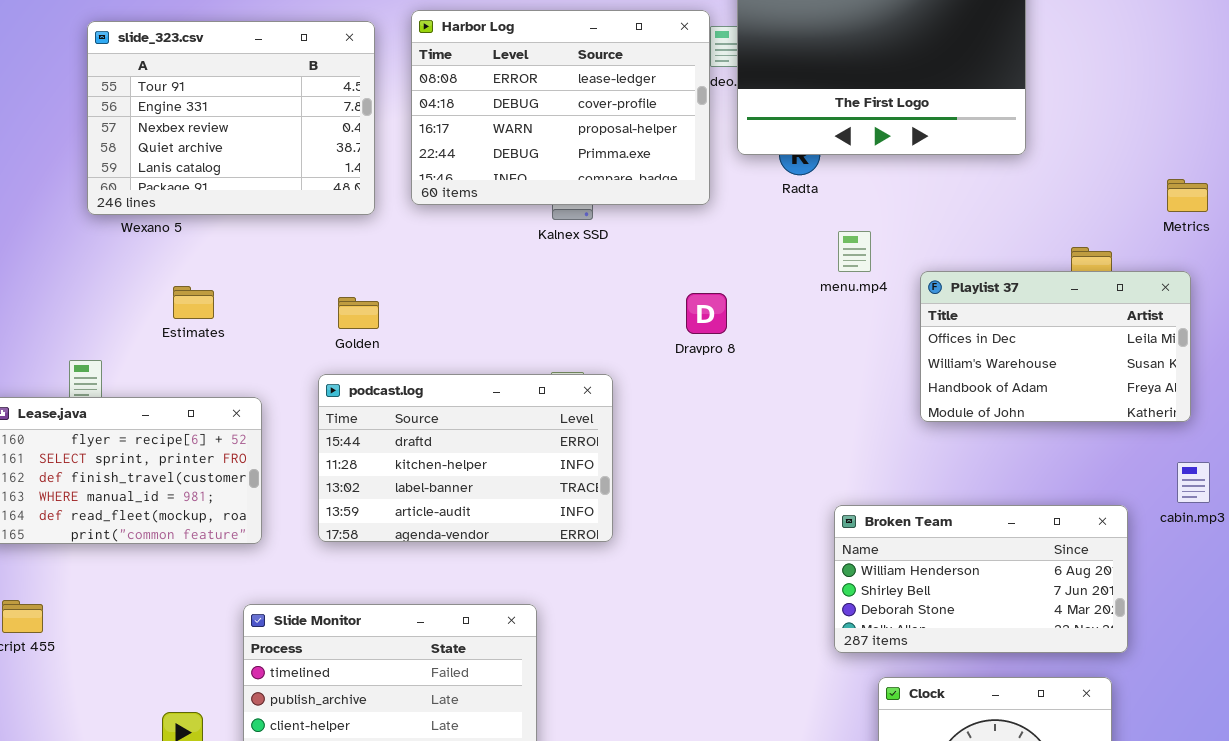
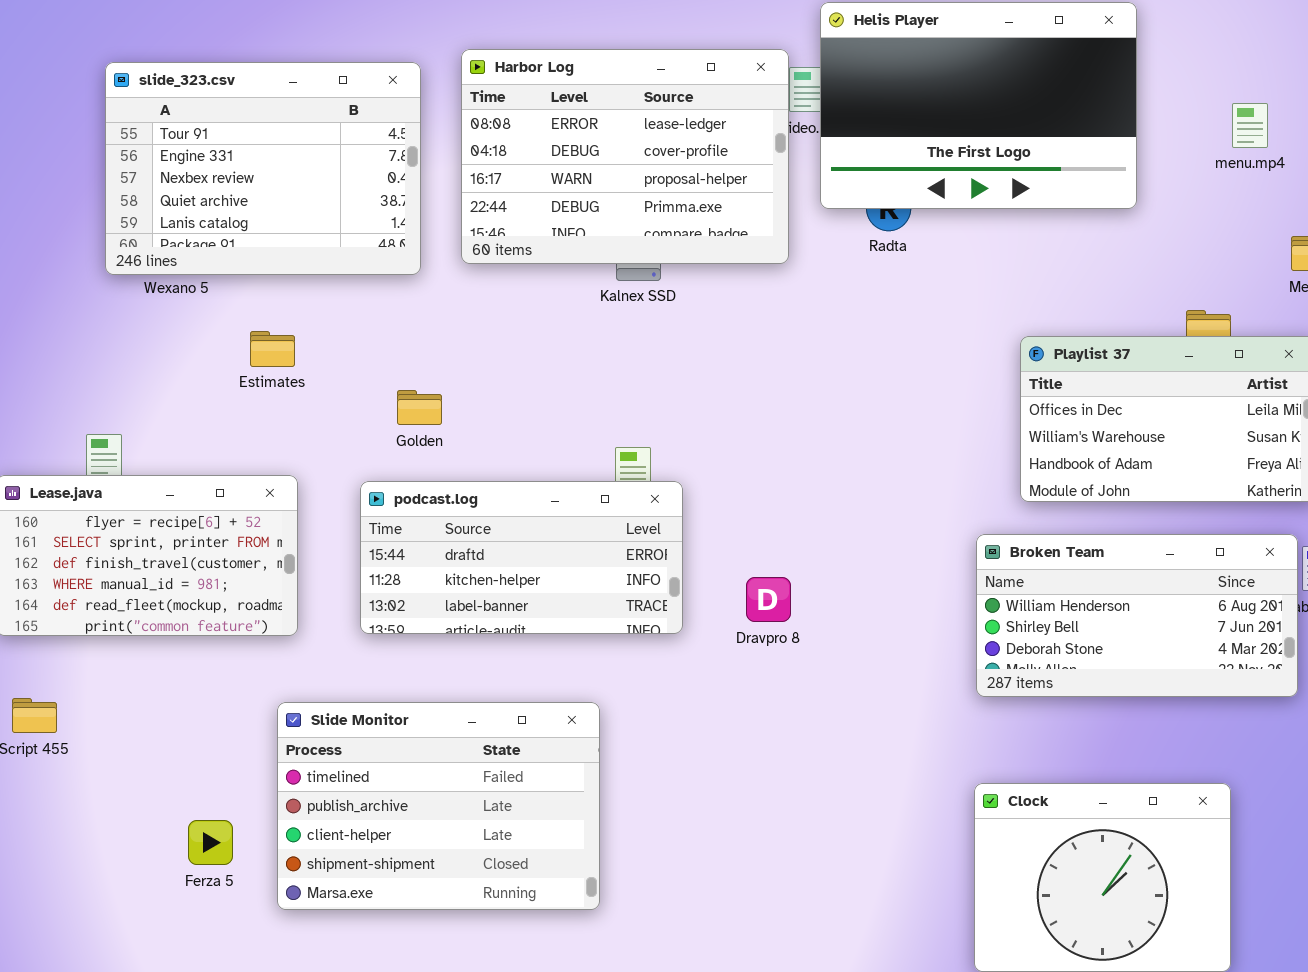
menu.mp4: [838,231,871,272] -> [1232,103,1268,148], moved
Estimates: [173,286,214,319] -> [250,331,295,367], moved
Dravpro 8: [686,293,727,334] -> [746,577,791,622], moved
Golden: [338,297,379,329] -> [397,390,442,425], moved
podcast.log: [318,374,613,542] -> [360,481,683,634], resized
Broken Team: [834,505,1128,653] -> [976,534,1298,697], moved

